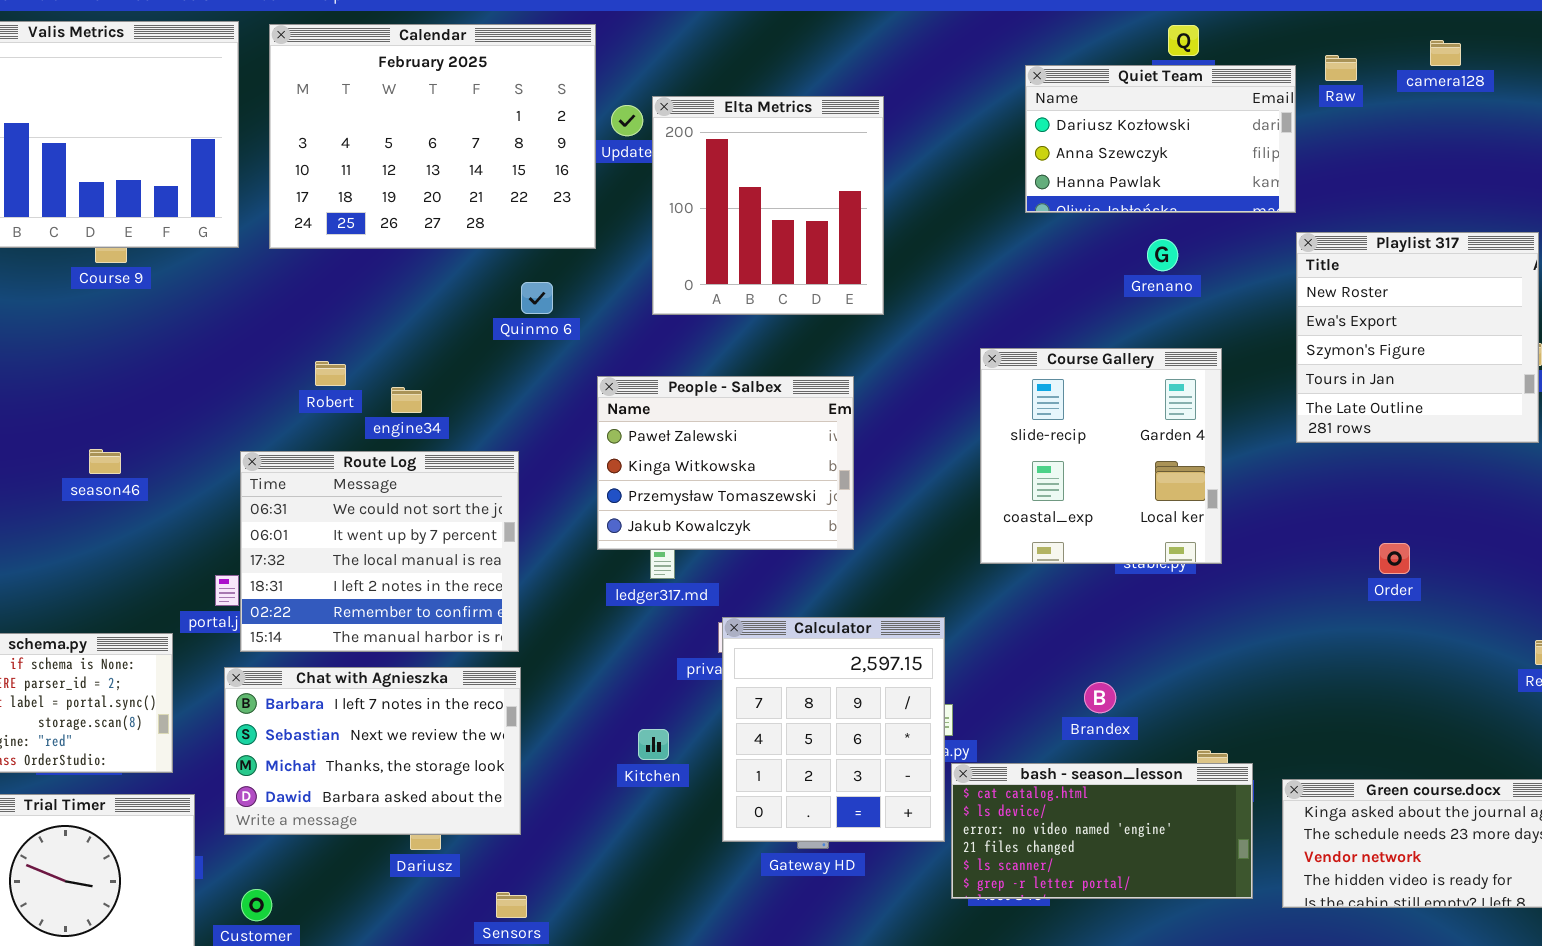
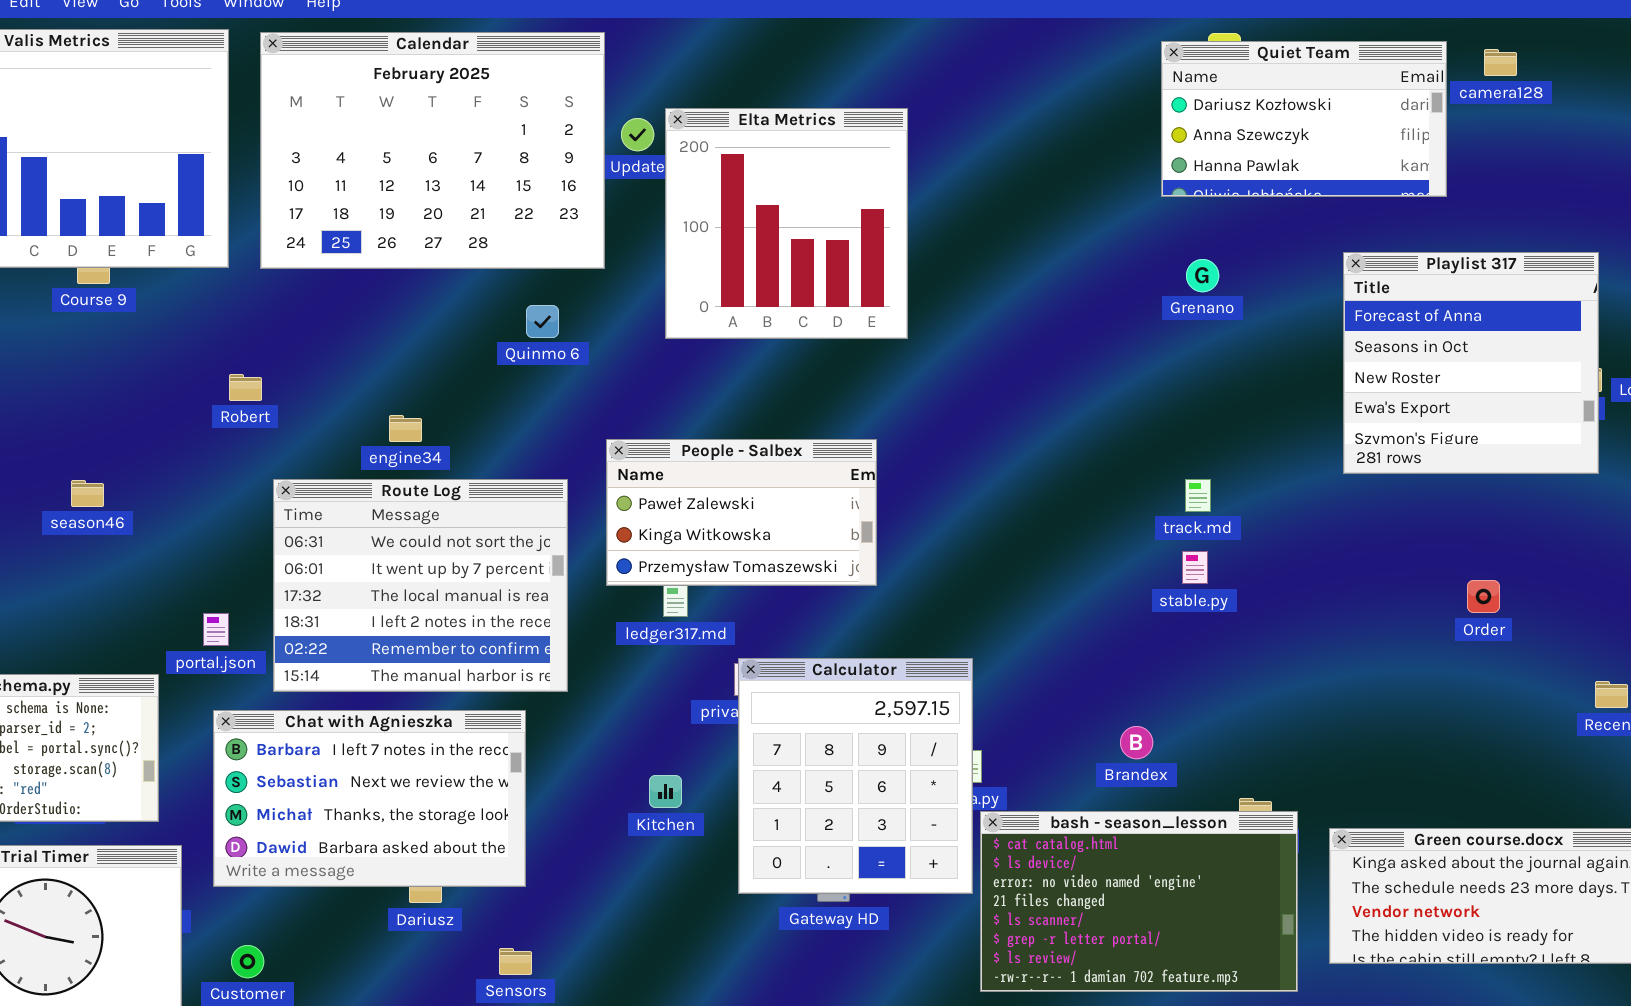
Quiet Team: [1025,65,1296,213] -> [1161,41,1447,197], moved
Playlist 317: [1296,232,1539,443] -> [1343,252,1599,474], scrolled up 2 rows
Course Gallery: [980,348,1222,564] -> none, closed
Robert: [315,361,346,386] -> [229,374,262,401], moved
People - Salbex: [597,376,854,550] -> [606,439,877,586], resized
Route Log: [240,451,519,652] -> [273,479,568,692], moved
Order: [1379,543,1410,574] -> [1467,580,1500,613], moved
bash - season_lesson: [951,763,1253,899] -> [980,811,1298,992], resized

